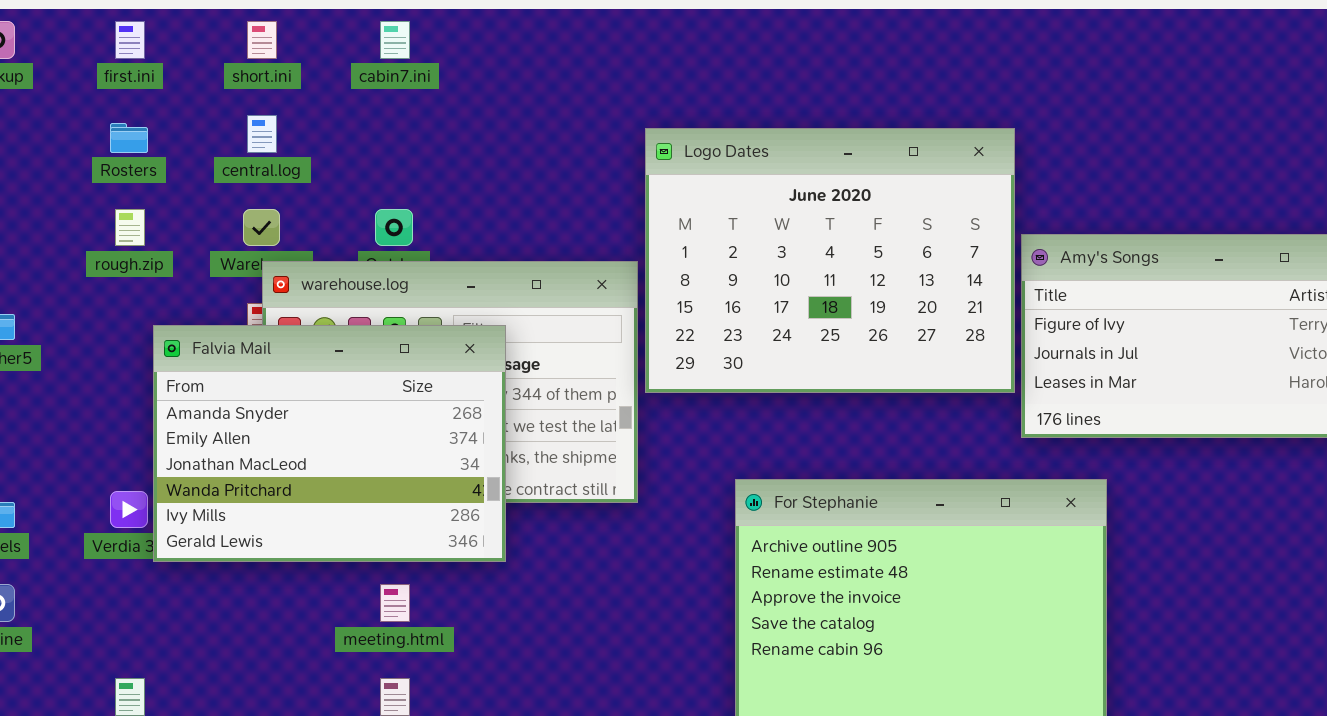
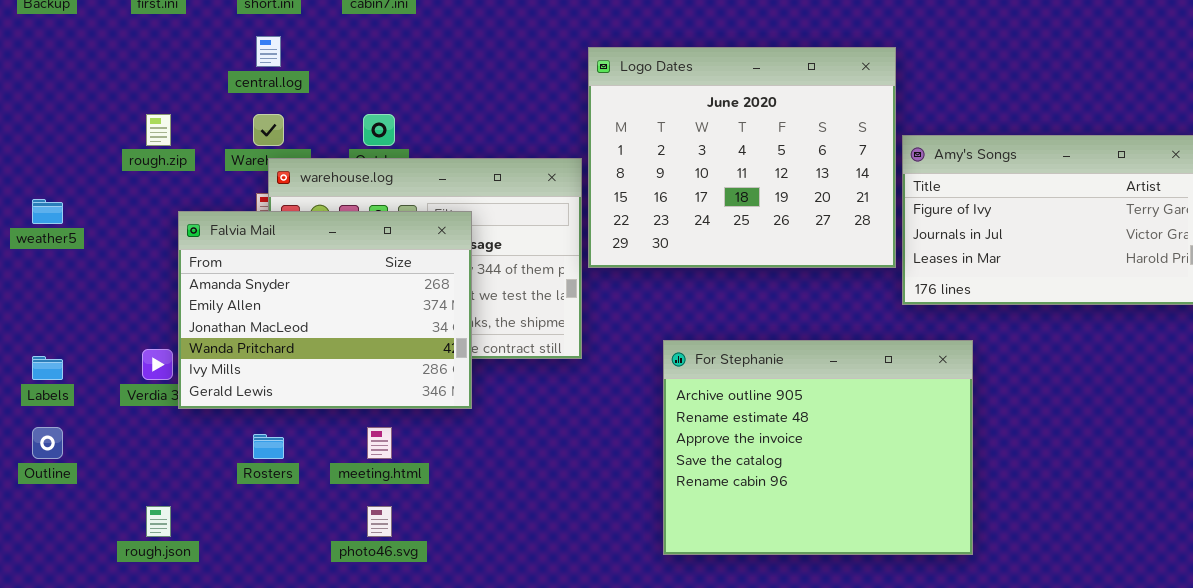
Rosters: [110,123,148,153] -> [253,434,284,459], moved

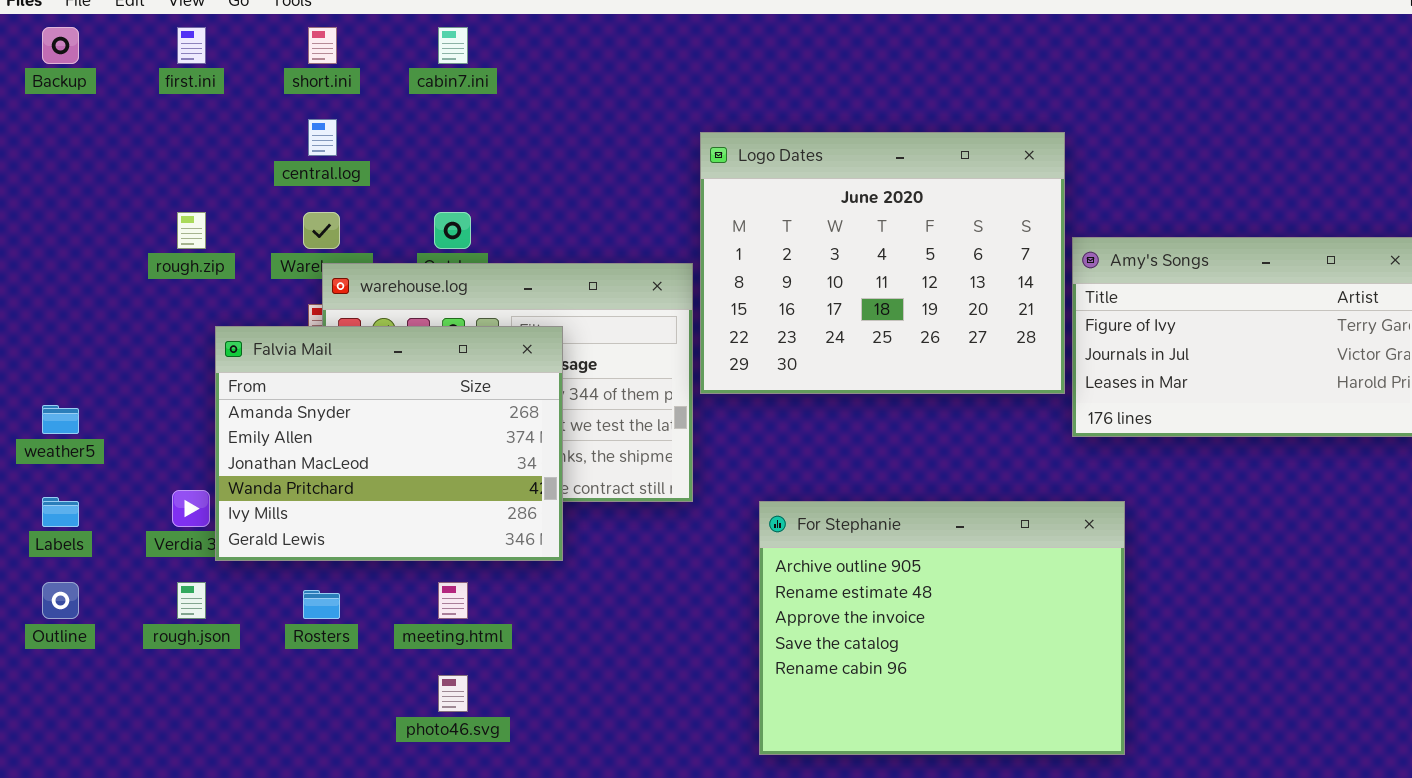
weather5: [32,199,63,224] -> [42,405,79,434], moved
For Stephanie: [663,340,973,555] -> [759,501,1125,755], moved
rough.json: [146,506,171,537] -> [177,582,206,619], moved

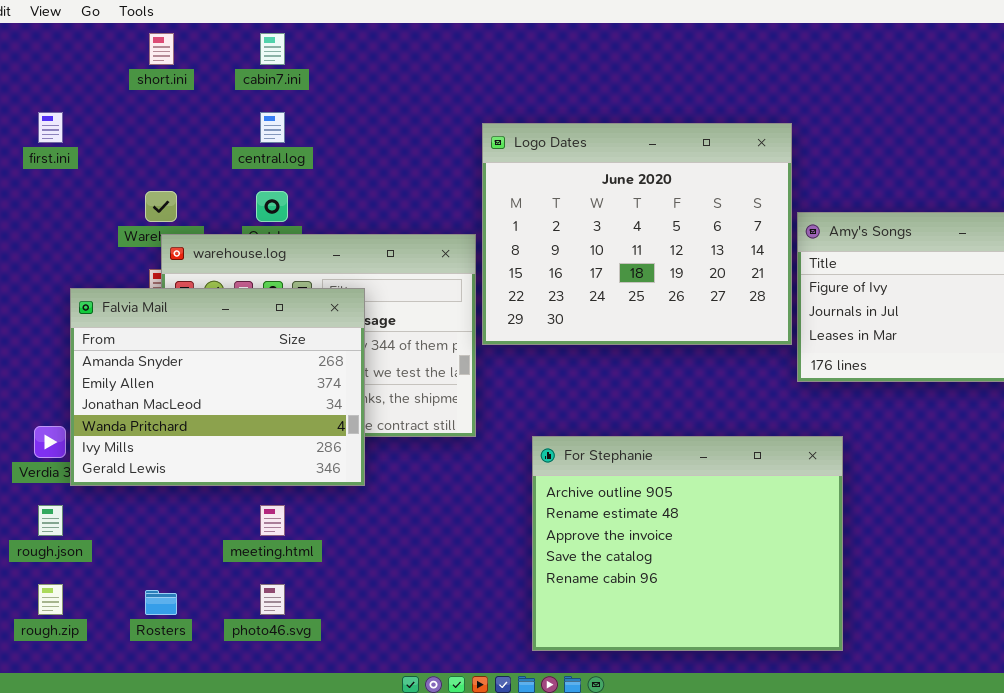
first.ini: [177,27,206,64] -> [38,112,63,143], moved
central.log: [308,119,337,156] -> [260,112,285,143], moved
rough.zip: [177,212,206,249] -> [38,584,63,615], moved
Rosters: [303,590,340,619] -> [145,590,177,615], moved

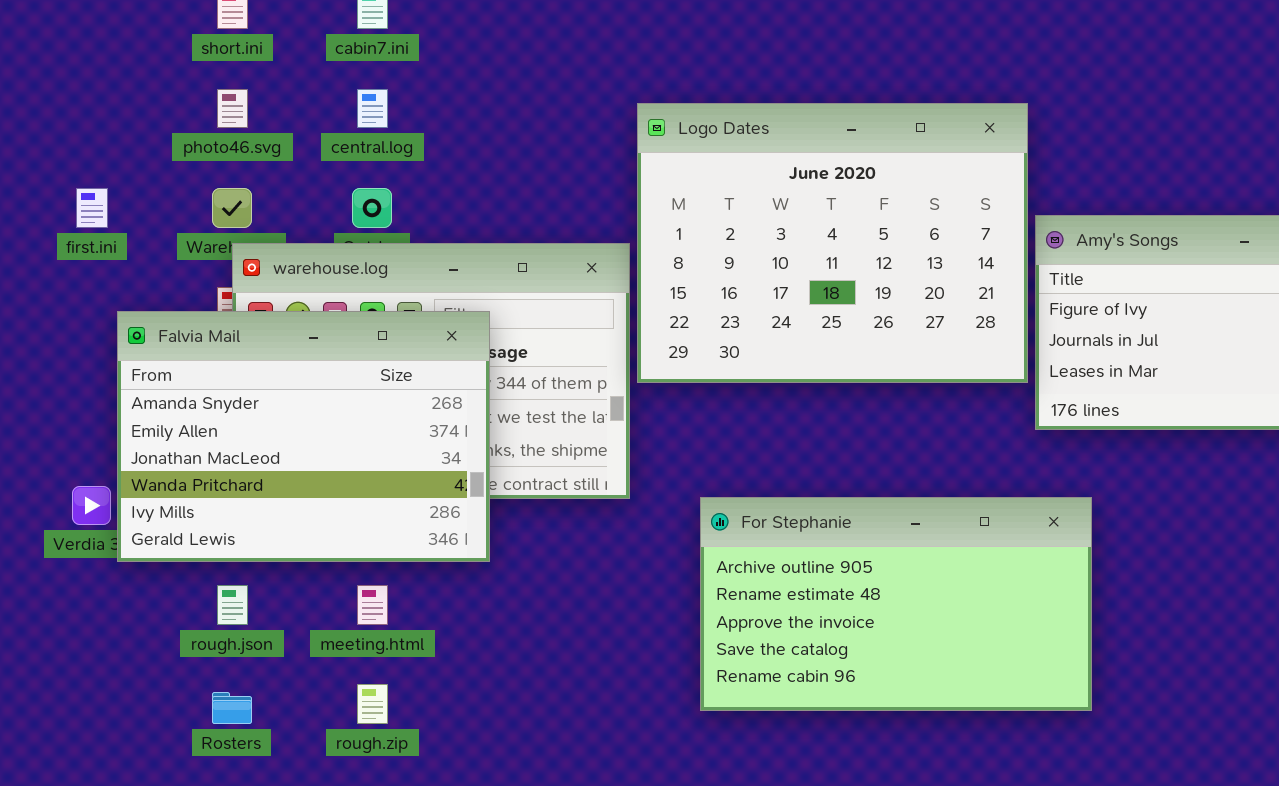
first.ini: [38,112,63,143] -> [76,188,108,228], moved
For Stephanie: [532,436,843,651] -> [700,497,1092,711], resized
rough.json: [38,505,63,536] -> [217,585,248,625], moved
rough.zip: [38,584,63,615] -> [357,684,388,724], moved
photo46.svg: [260,584,285,615] -> [217,89,248,128], moved

